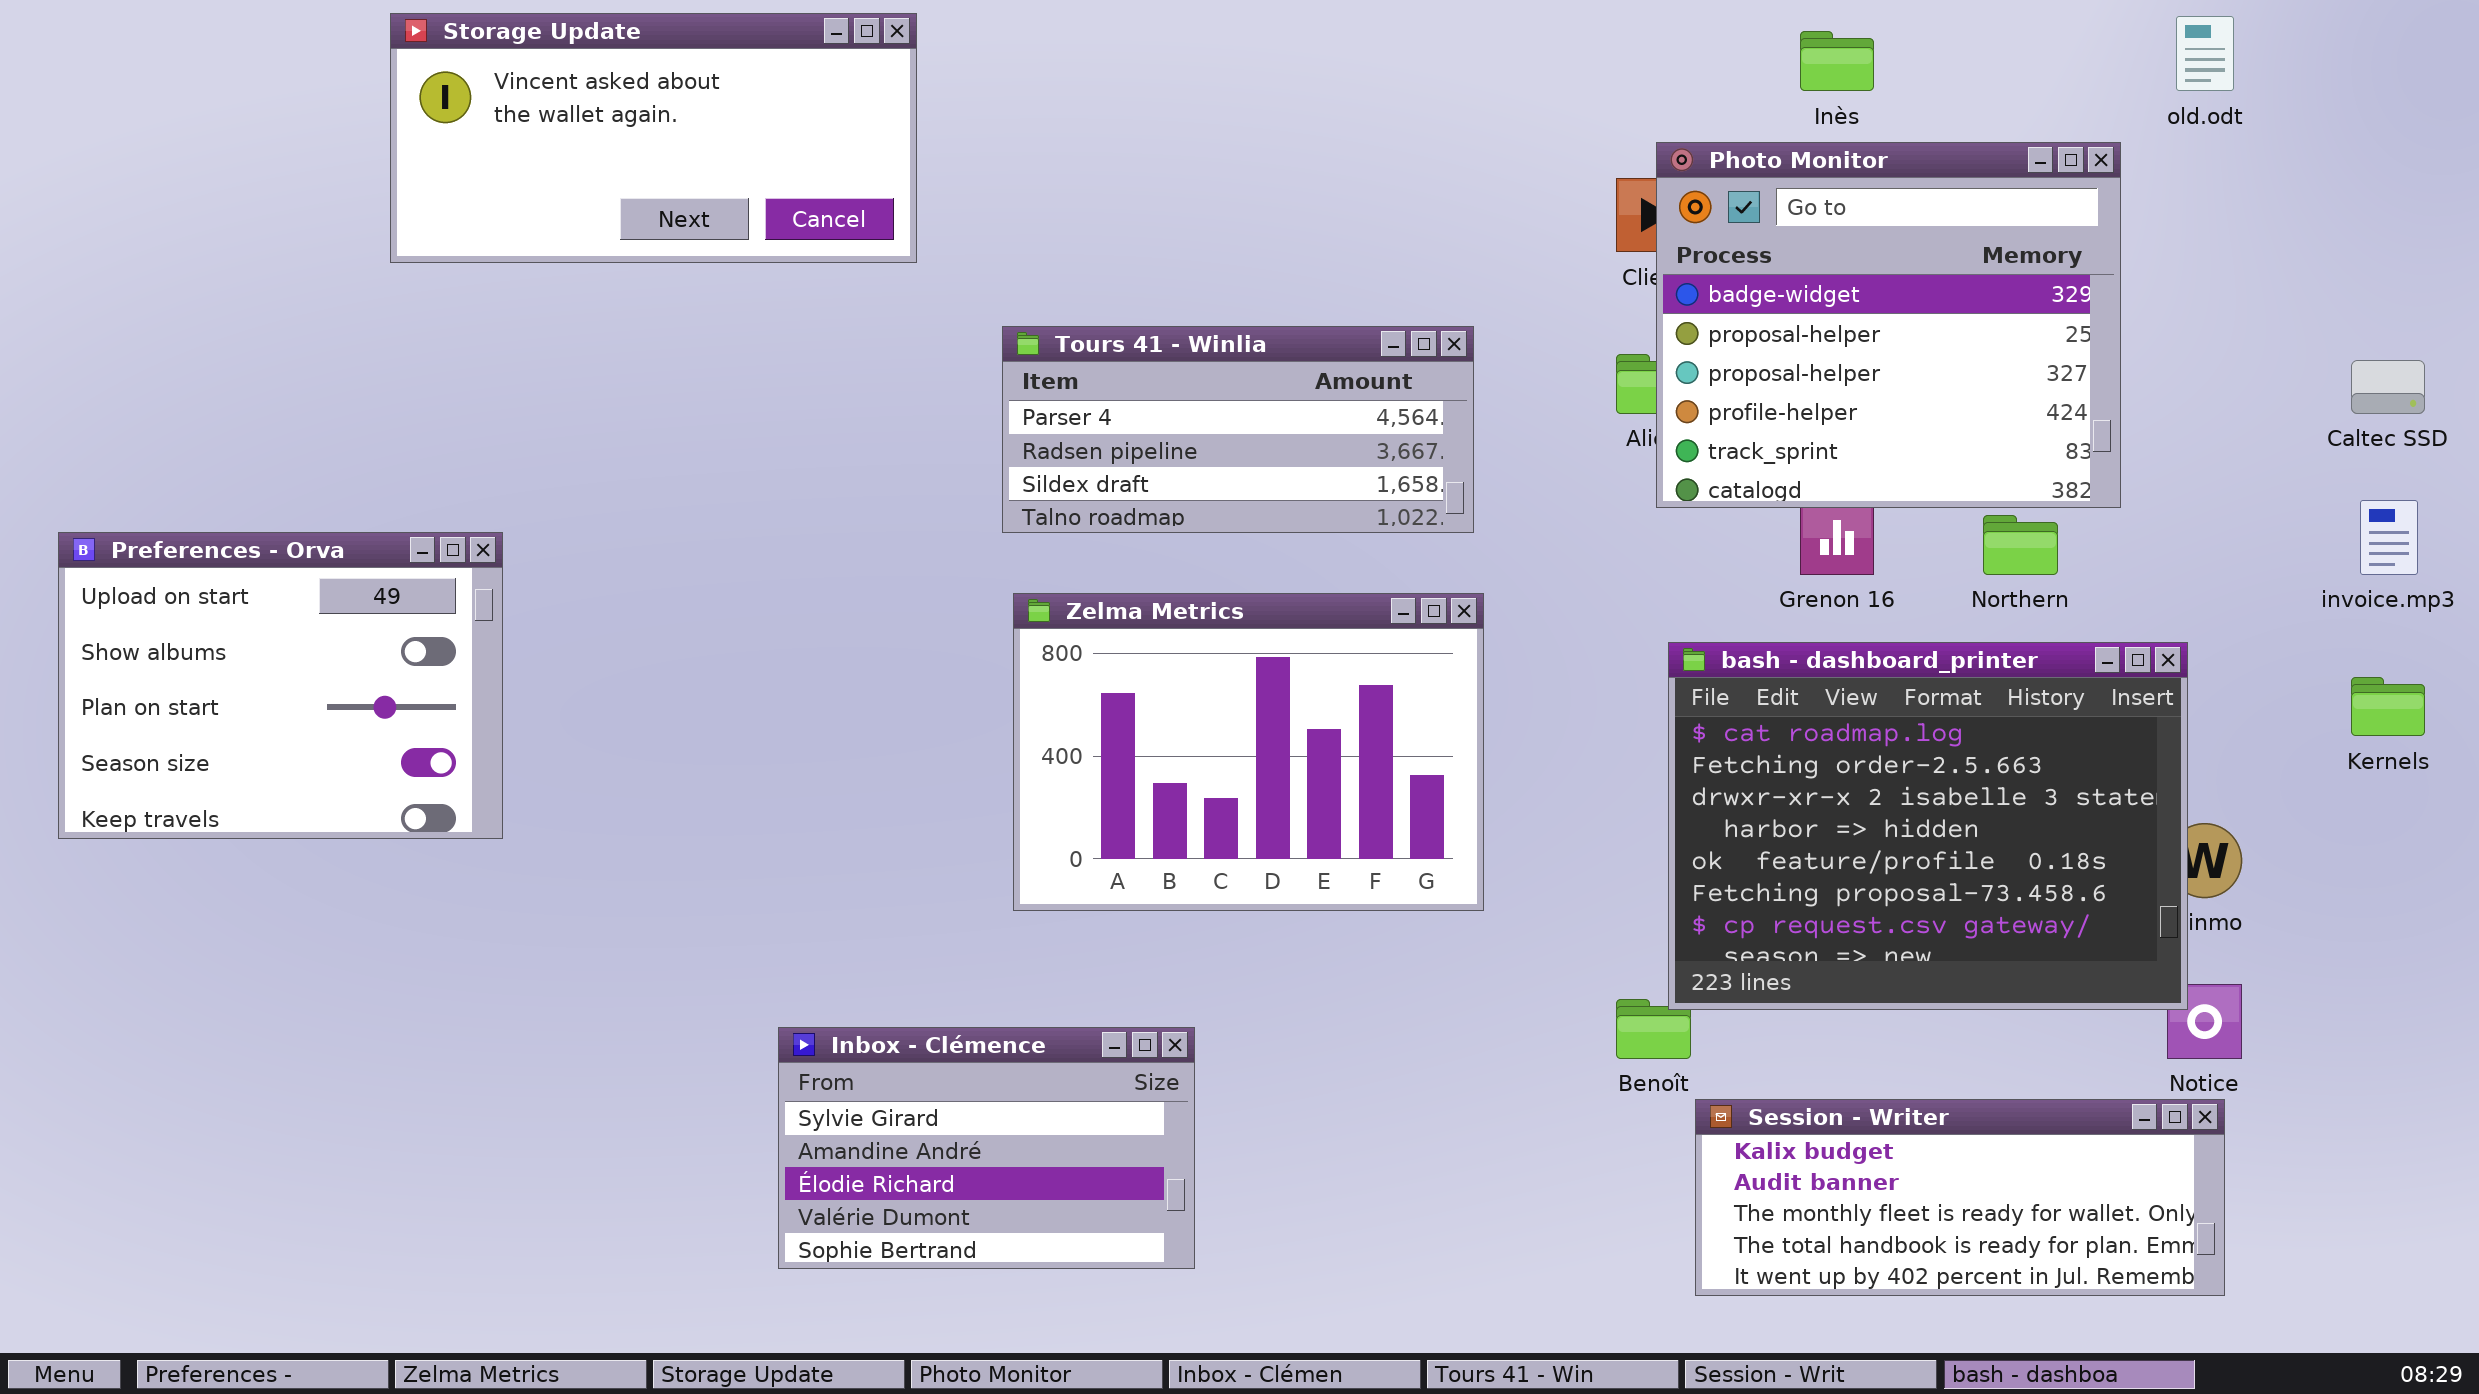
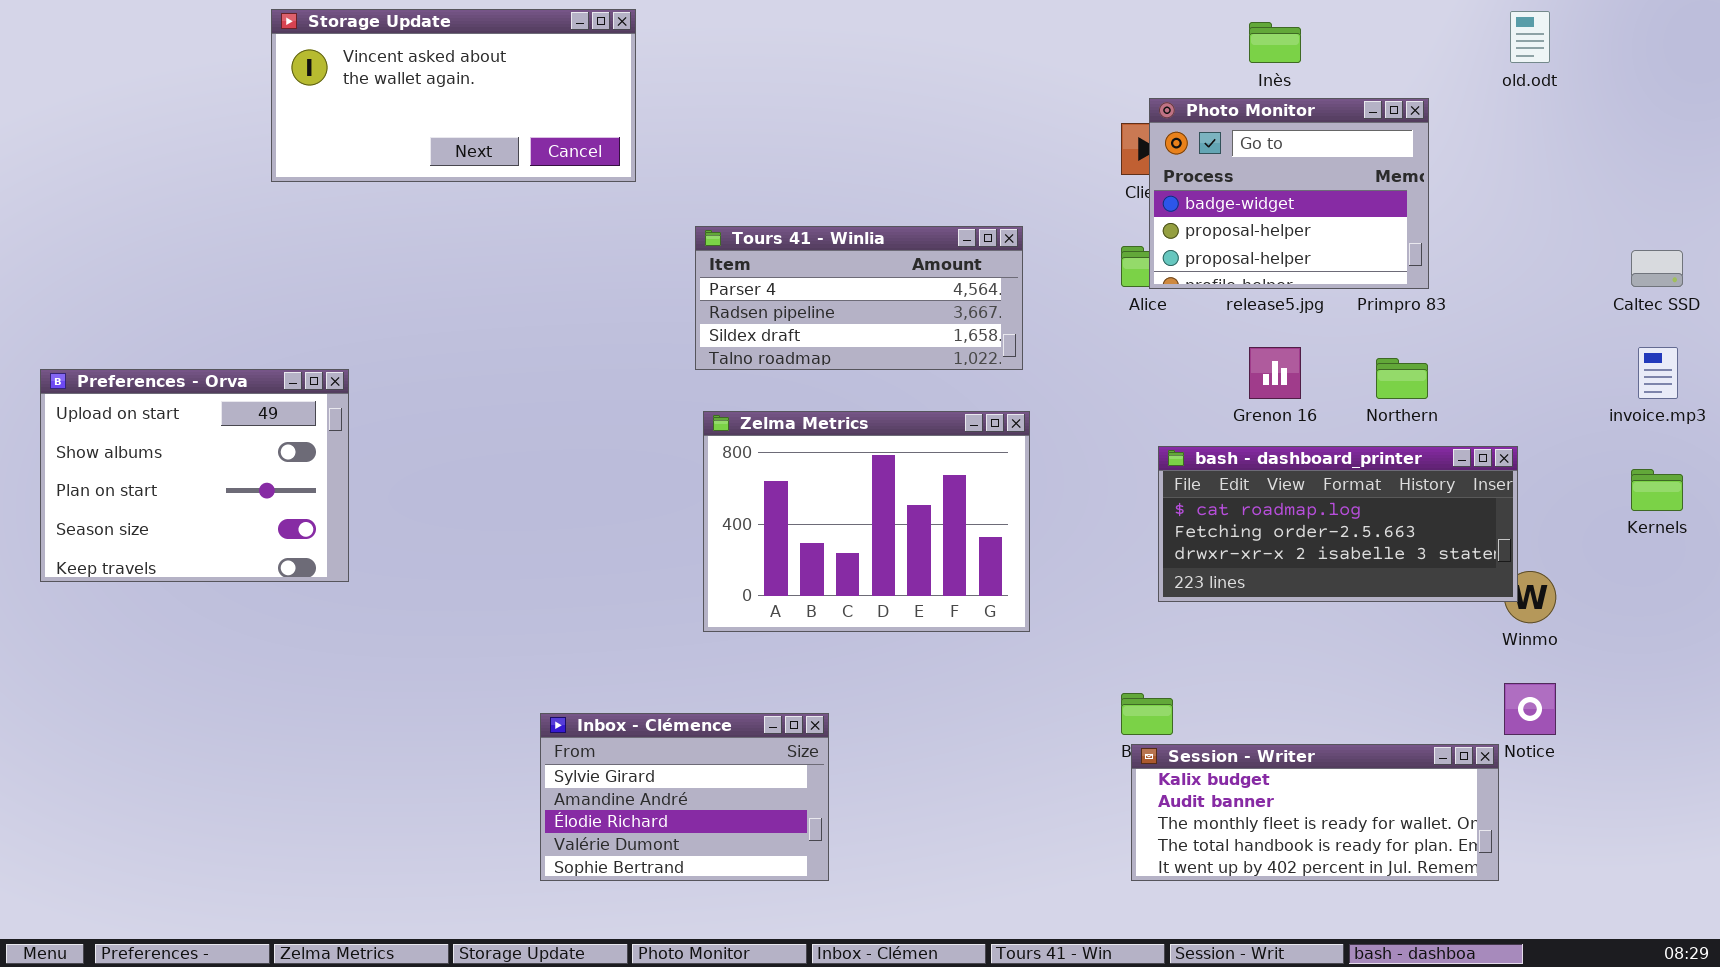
Photo Monitor: [1656,142,2121,508] -> [1149,98,1429,289], resized
bash - dashboard_printer: [1668,642,2188,1010] -> [1158,446,1518,602], resized
Session - Writer: [1695,1099,2225,1296] -> [1131,744,1499,881], moved

